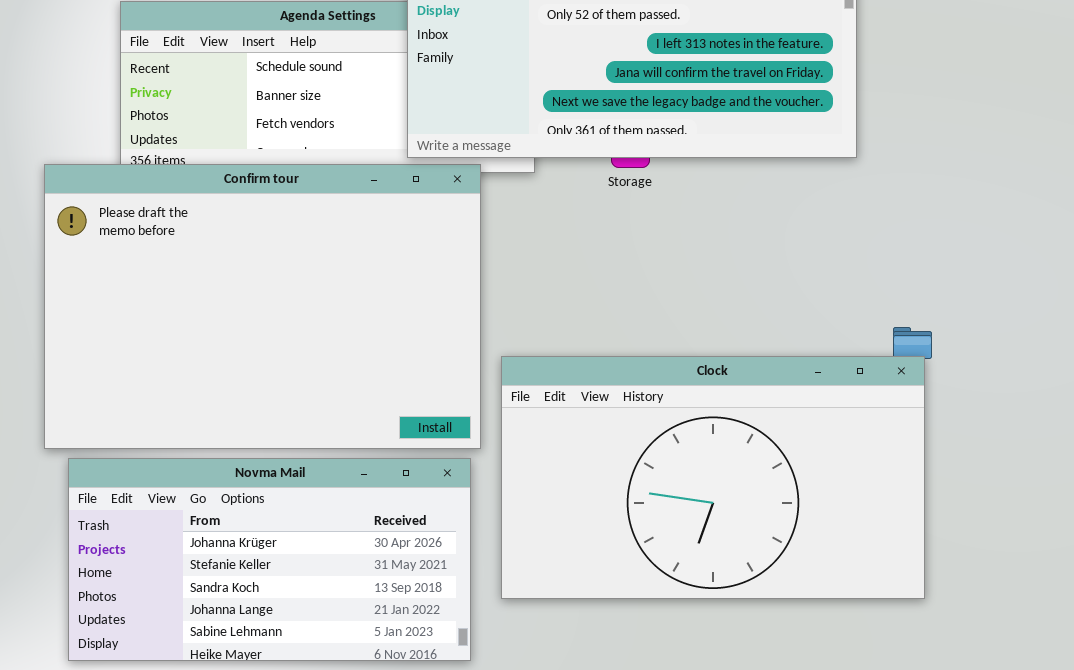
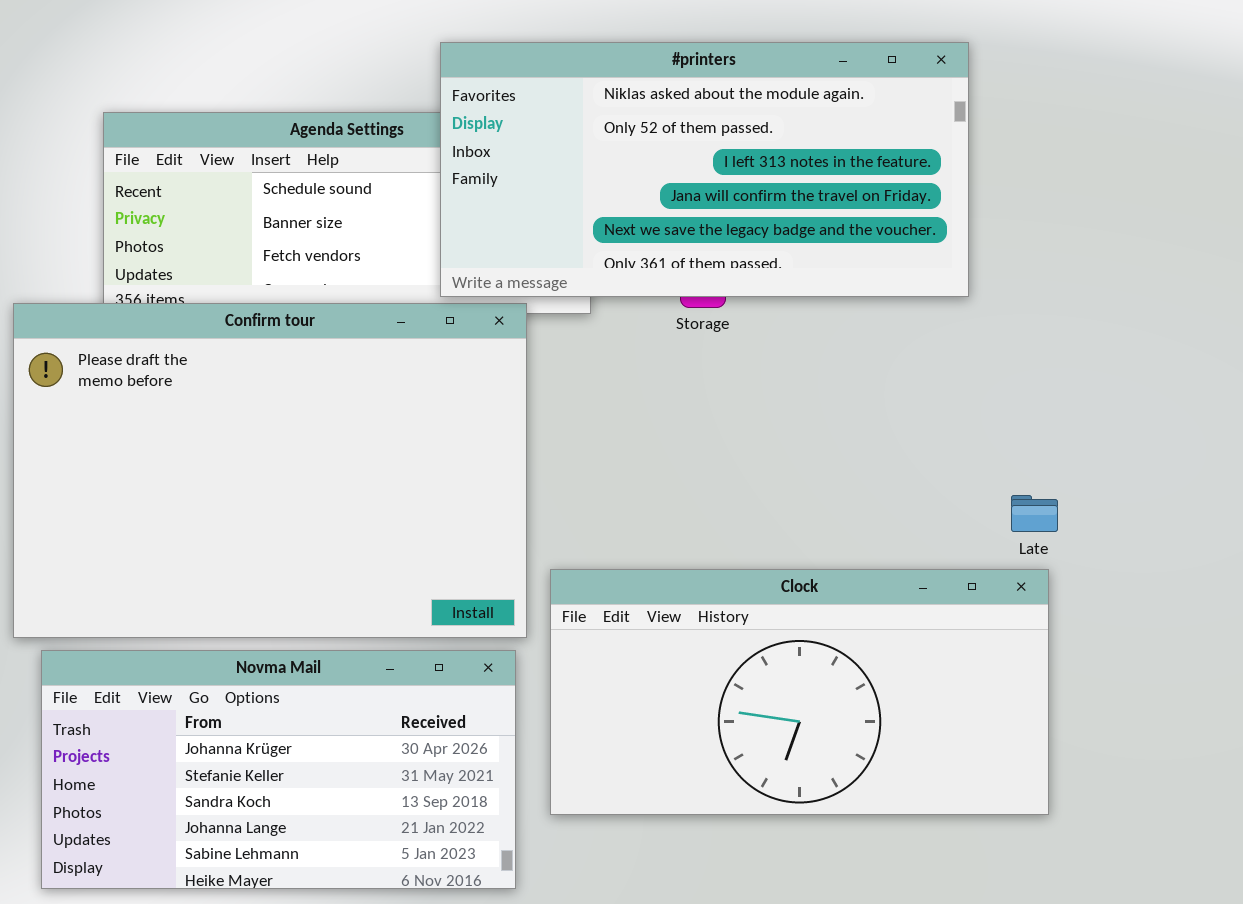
Clock: [501,356,925,599] -> [550,569,1049,815], resized

